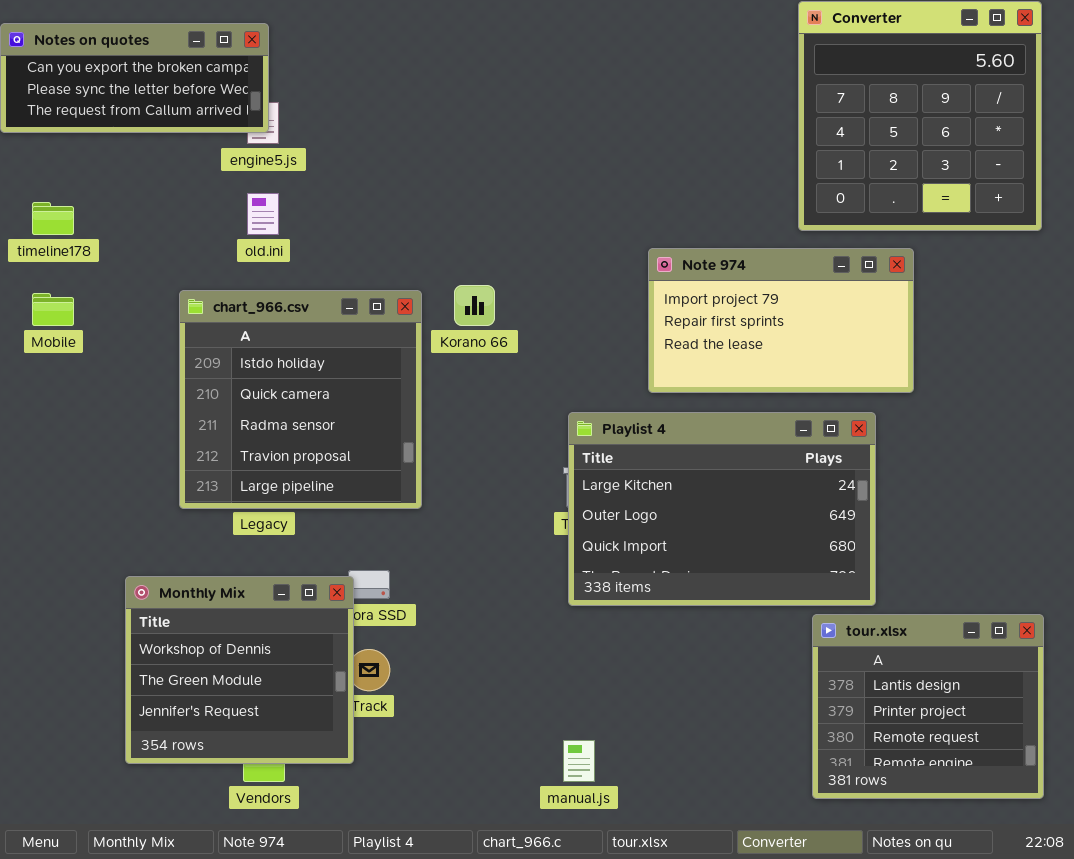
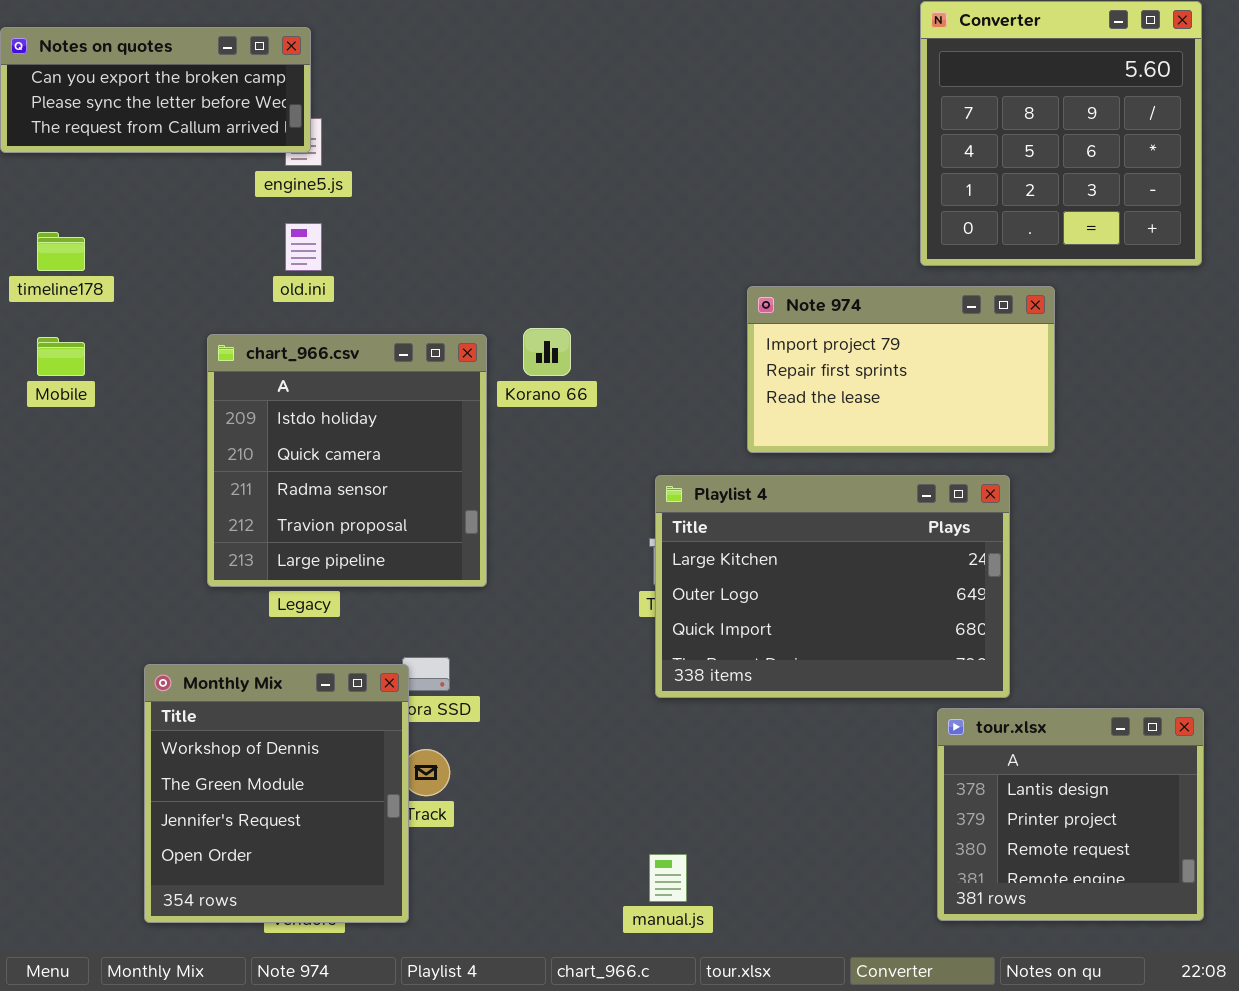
Monthly Mix: [125,576,354,764] -> [144,664,409,923], resized

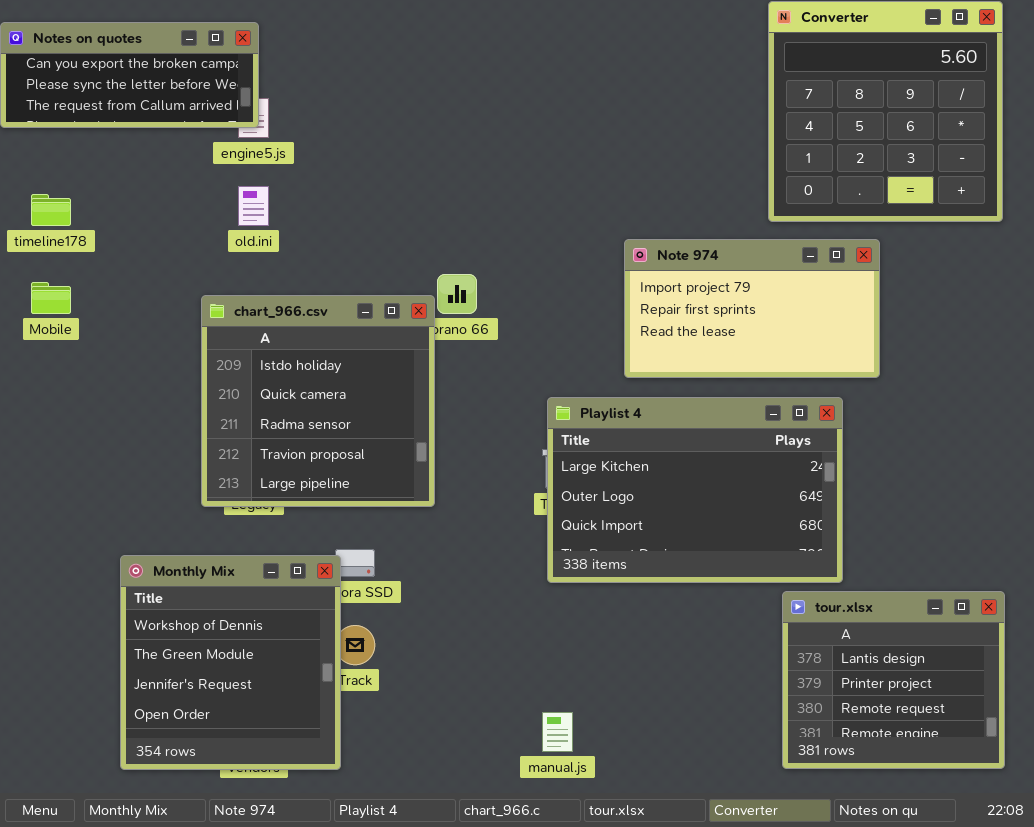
chart_966.csv: [207,334,487,587] -> [201,295,435,507], moved

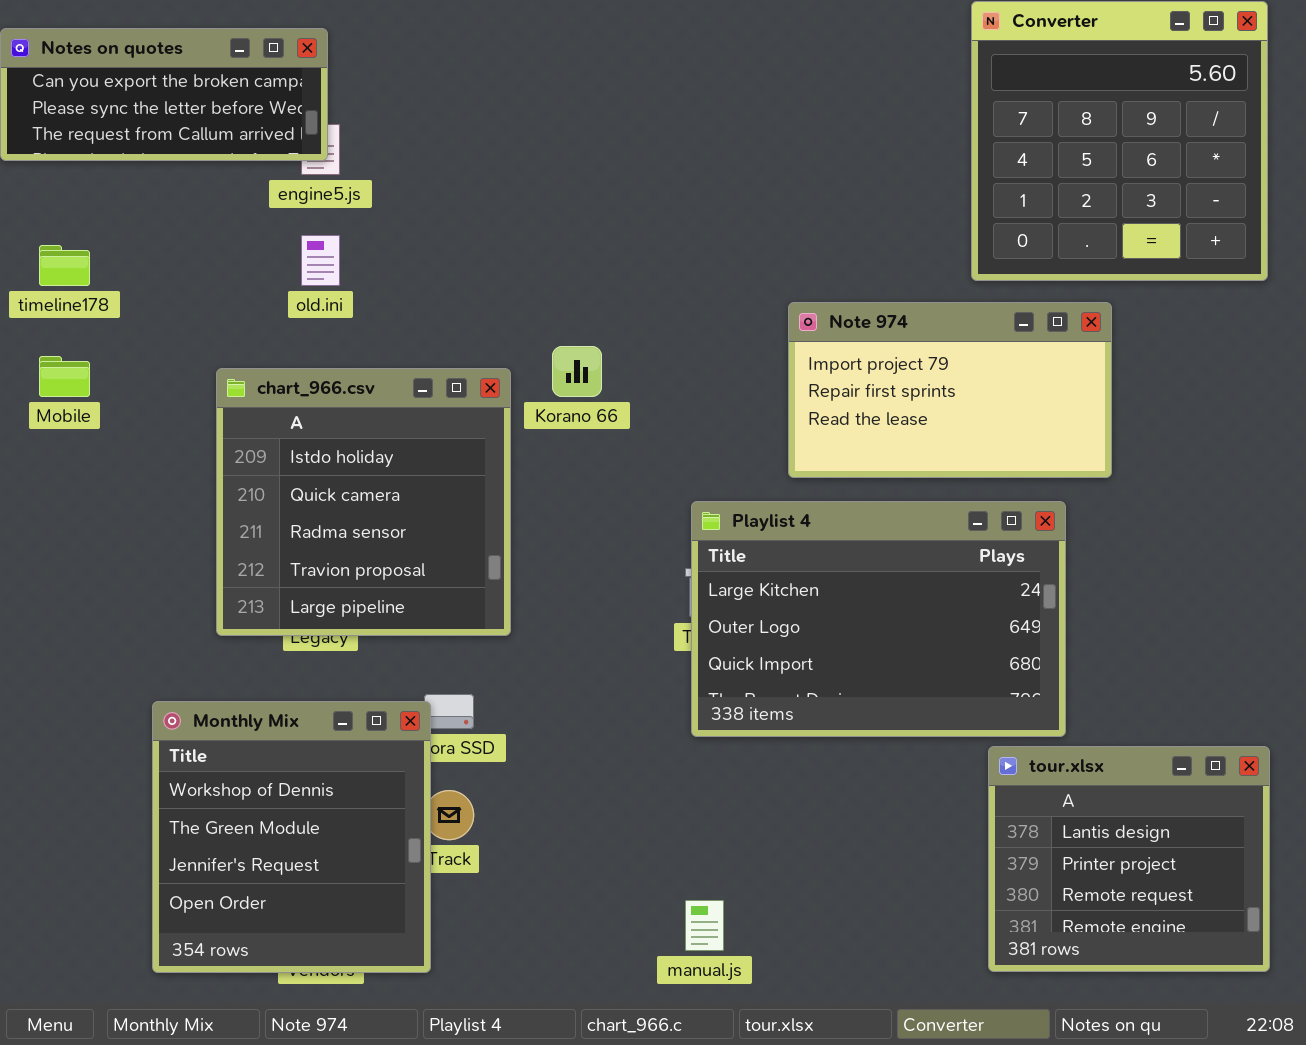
chart_966.csv: [201,295,435,507] -> [216,368,511,636], moved

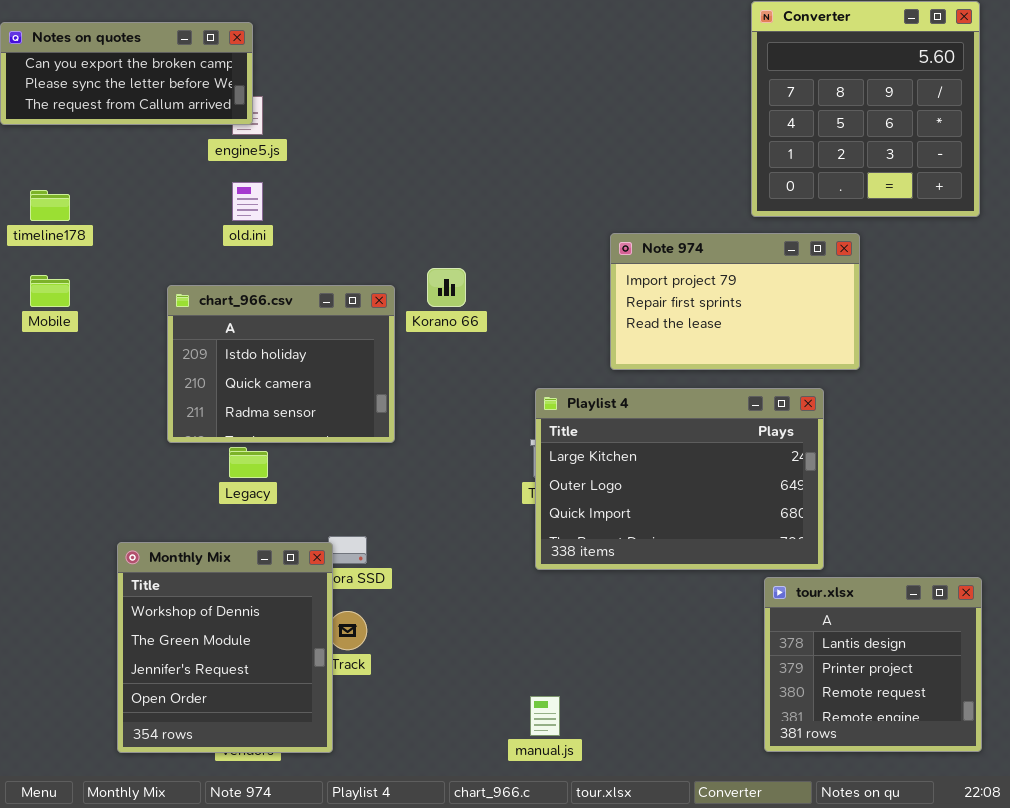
chart_966.csv: [216,368,511,636] -> [167,285,395,443], resized

